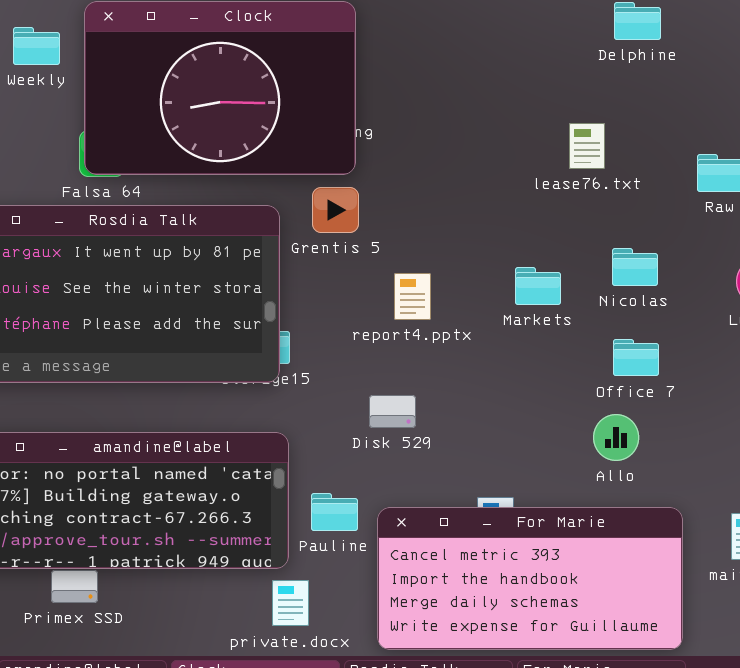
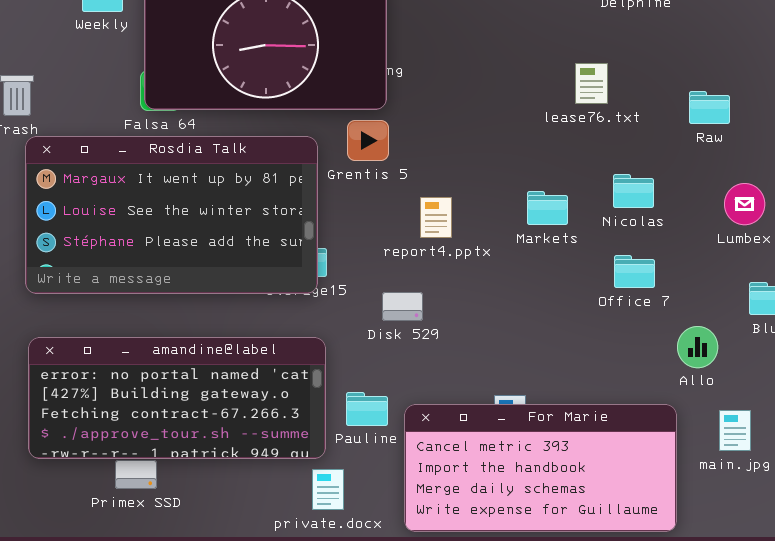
Disk 529: [369,395,416,428] -> [382,292,423,321], moved
Allo: [593,414,639,461] -> [677,326,718,368], moved

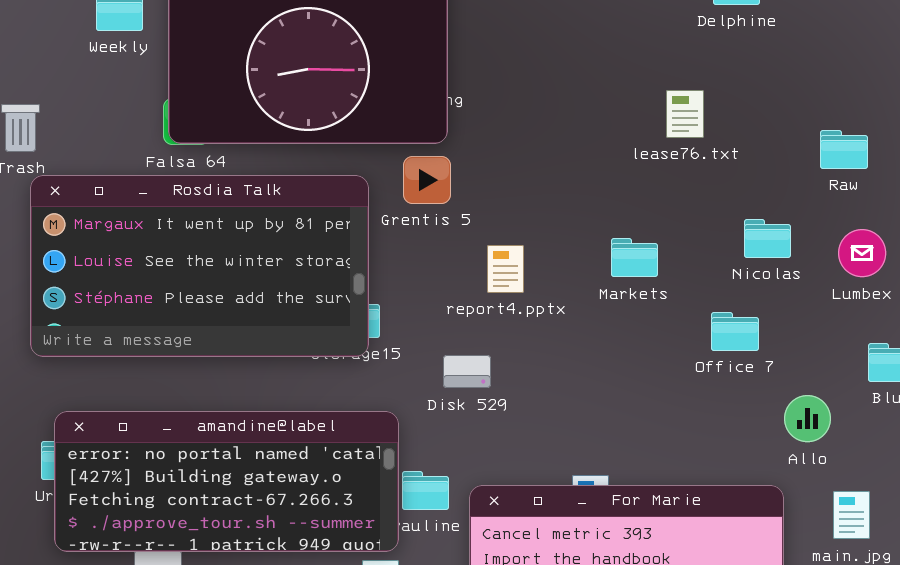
Raw: [689,91,730,124] -> [820,130,868,169], moved
Nicolas: [613,174,654,208] -> [744,219,791,258], moved
amandine@label: [28,337,326,459] -> [54,411,399,552], moved

